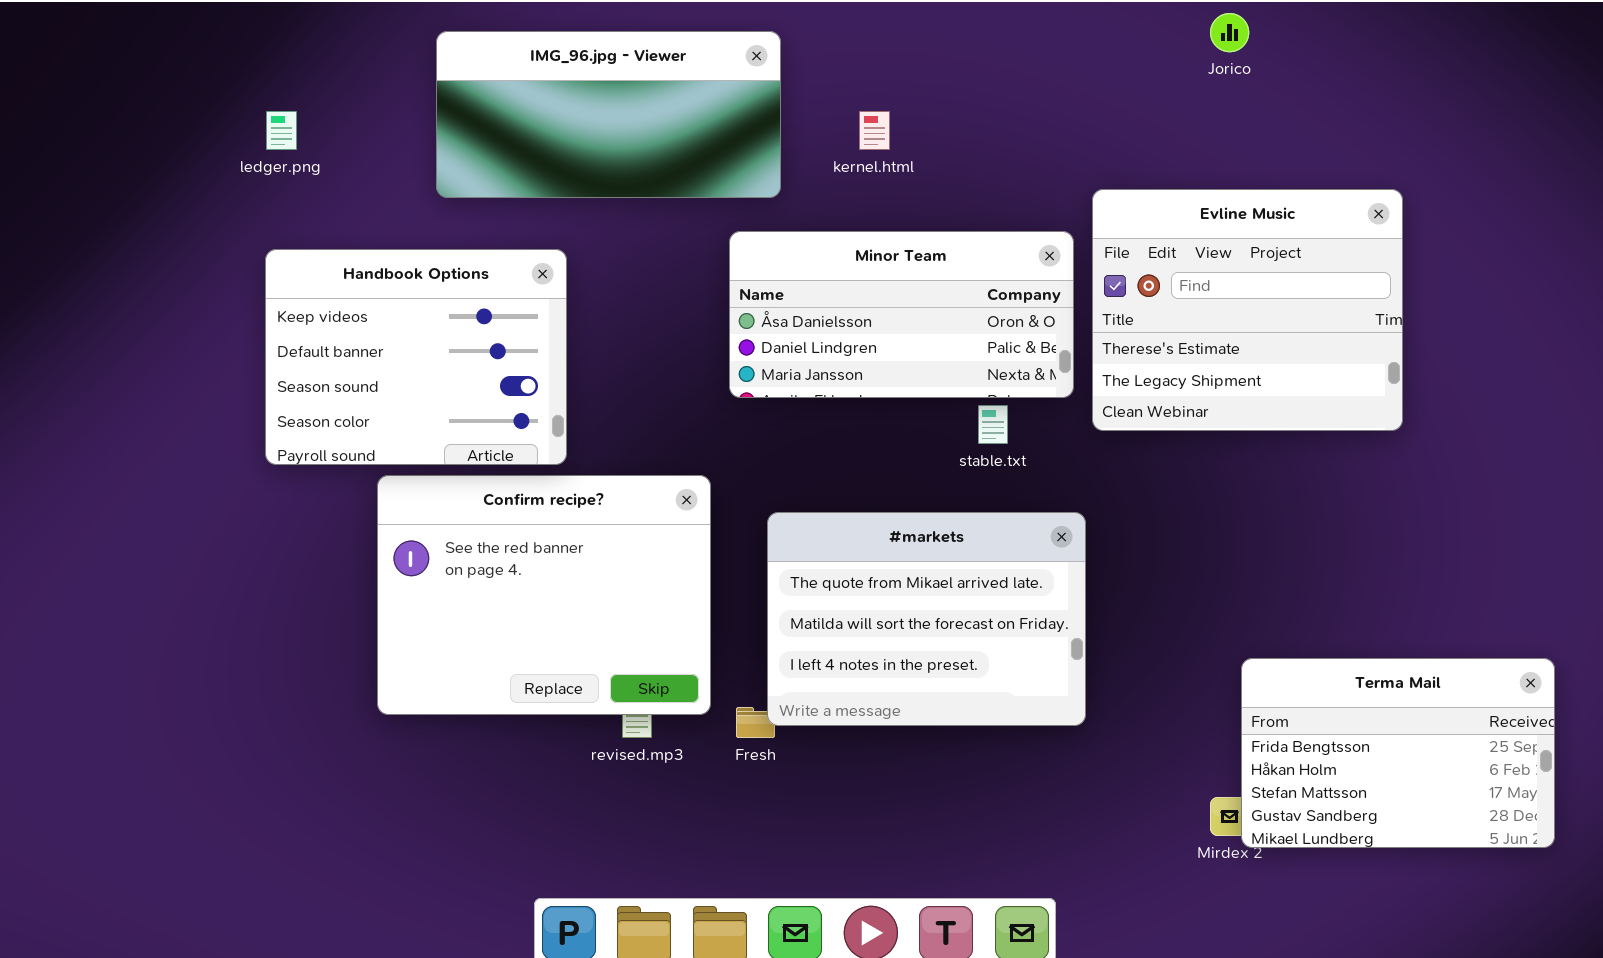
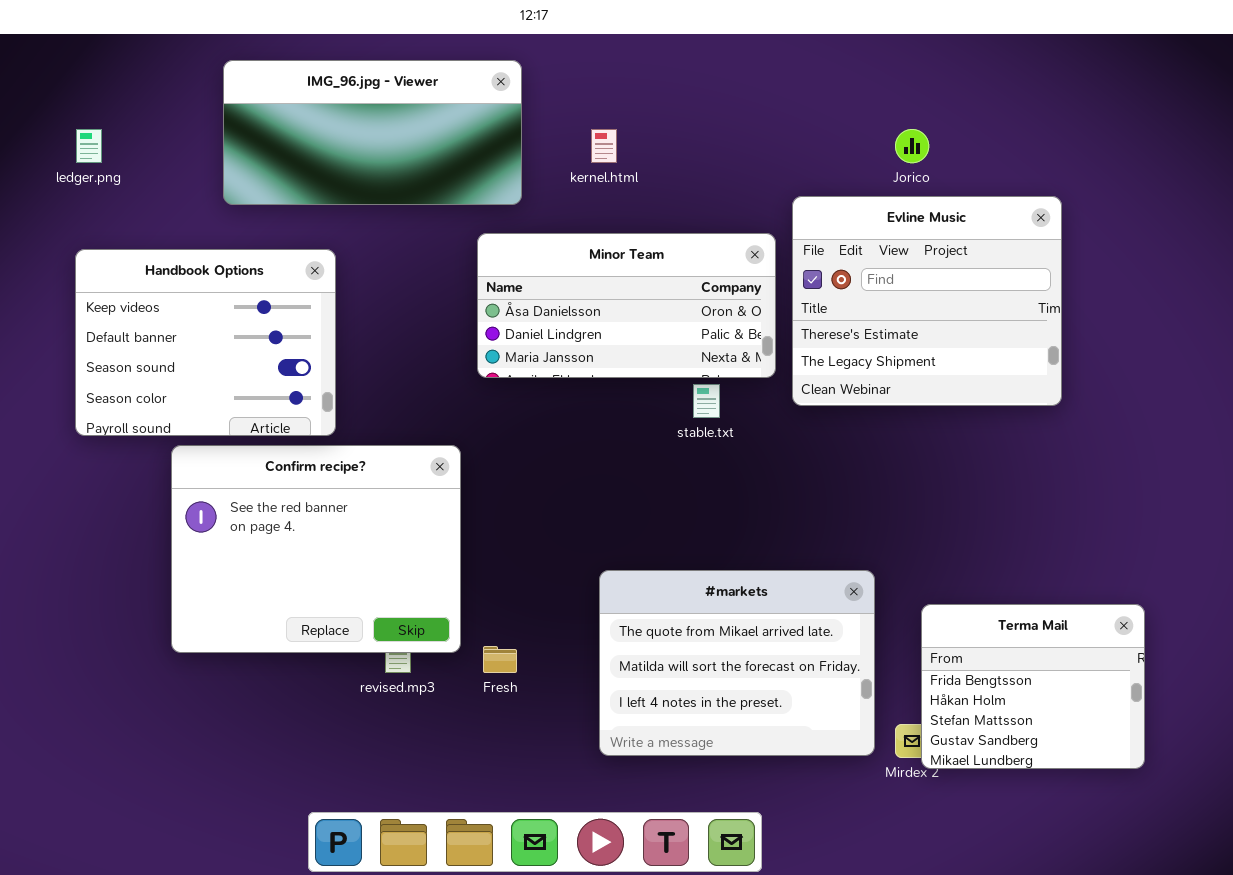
Jorico: [1210,13,1249,52] -> [895,129,929,163], moved
#markets: [767,512,1086,726] -> [599,570,875,756], moved
Terma Mail: [1241,658,1555,848] -> [921,604,1145,769], resized

